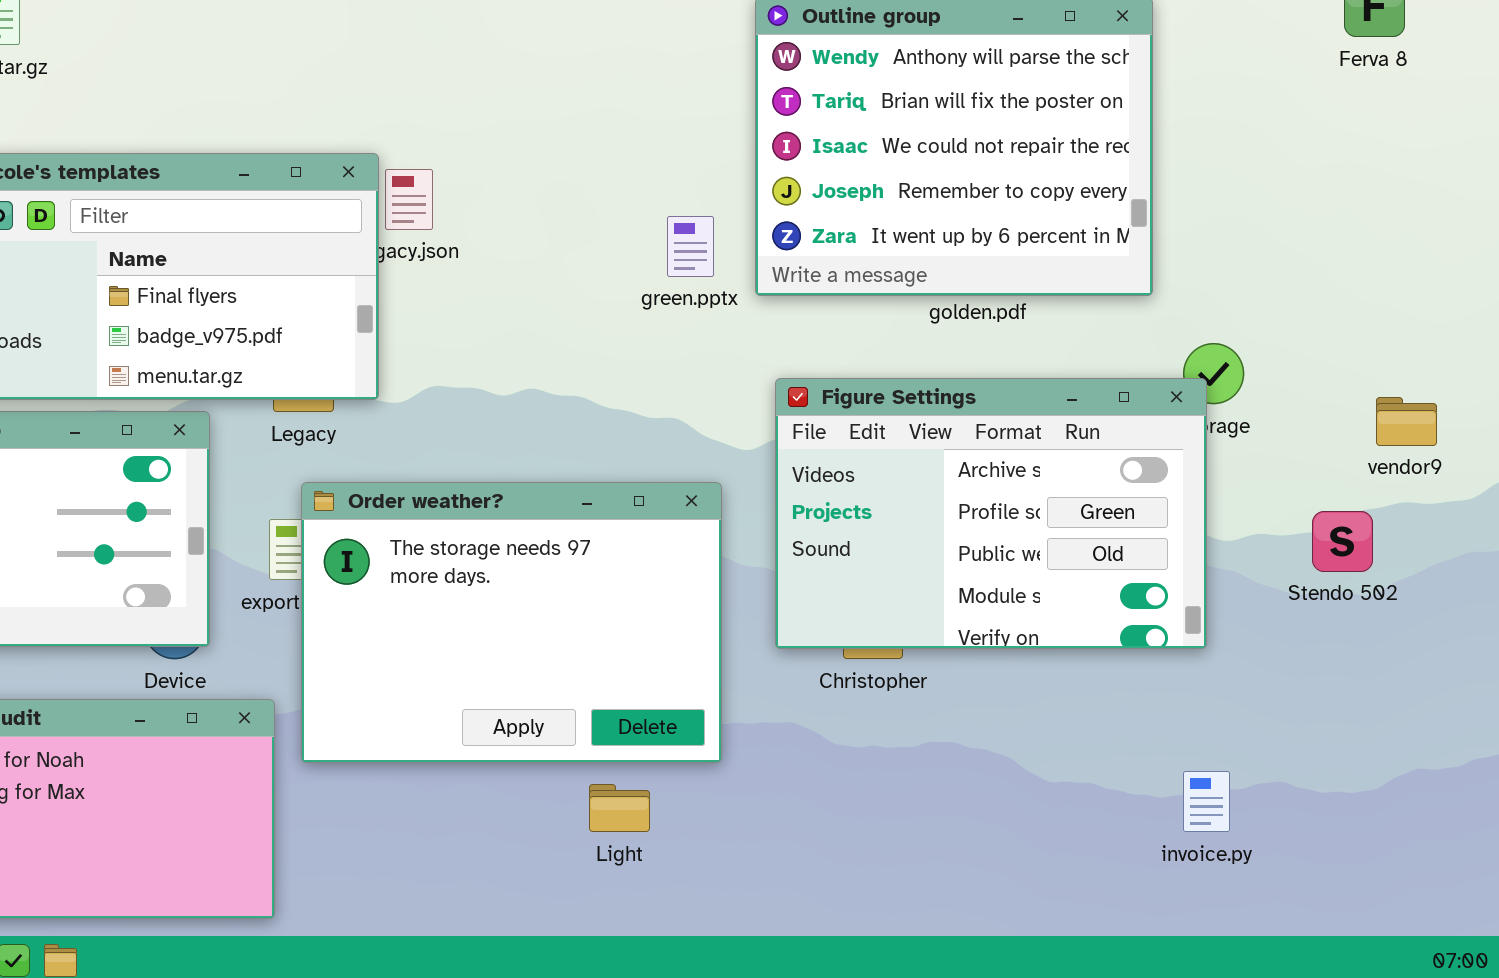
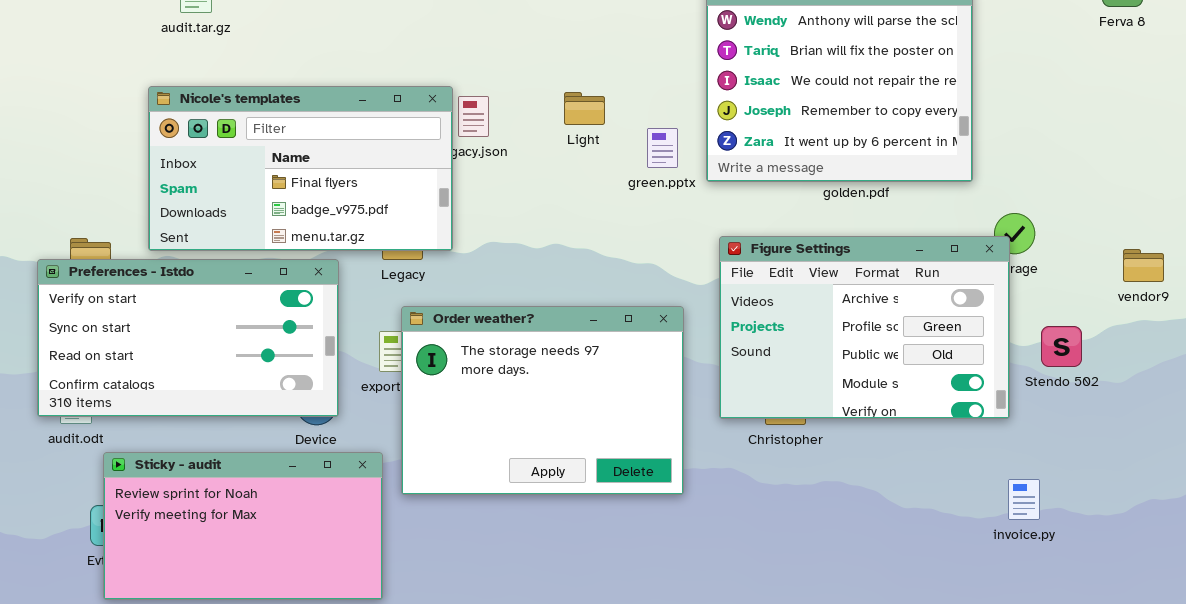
Stendo 502: [1312,511,1373,572] -> [1041,326,1082,367], moved
invoice.py: [1183,771,1230,832] -> [1008,479,1040,520], moved
Light: [589,784,650,832] -> [564,92,605,125], moved

